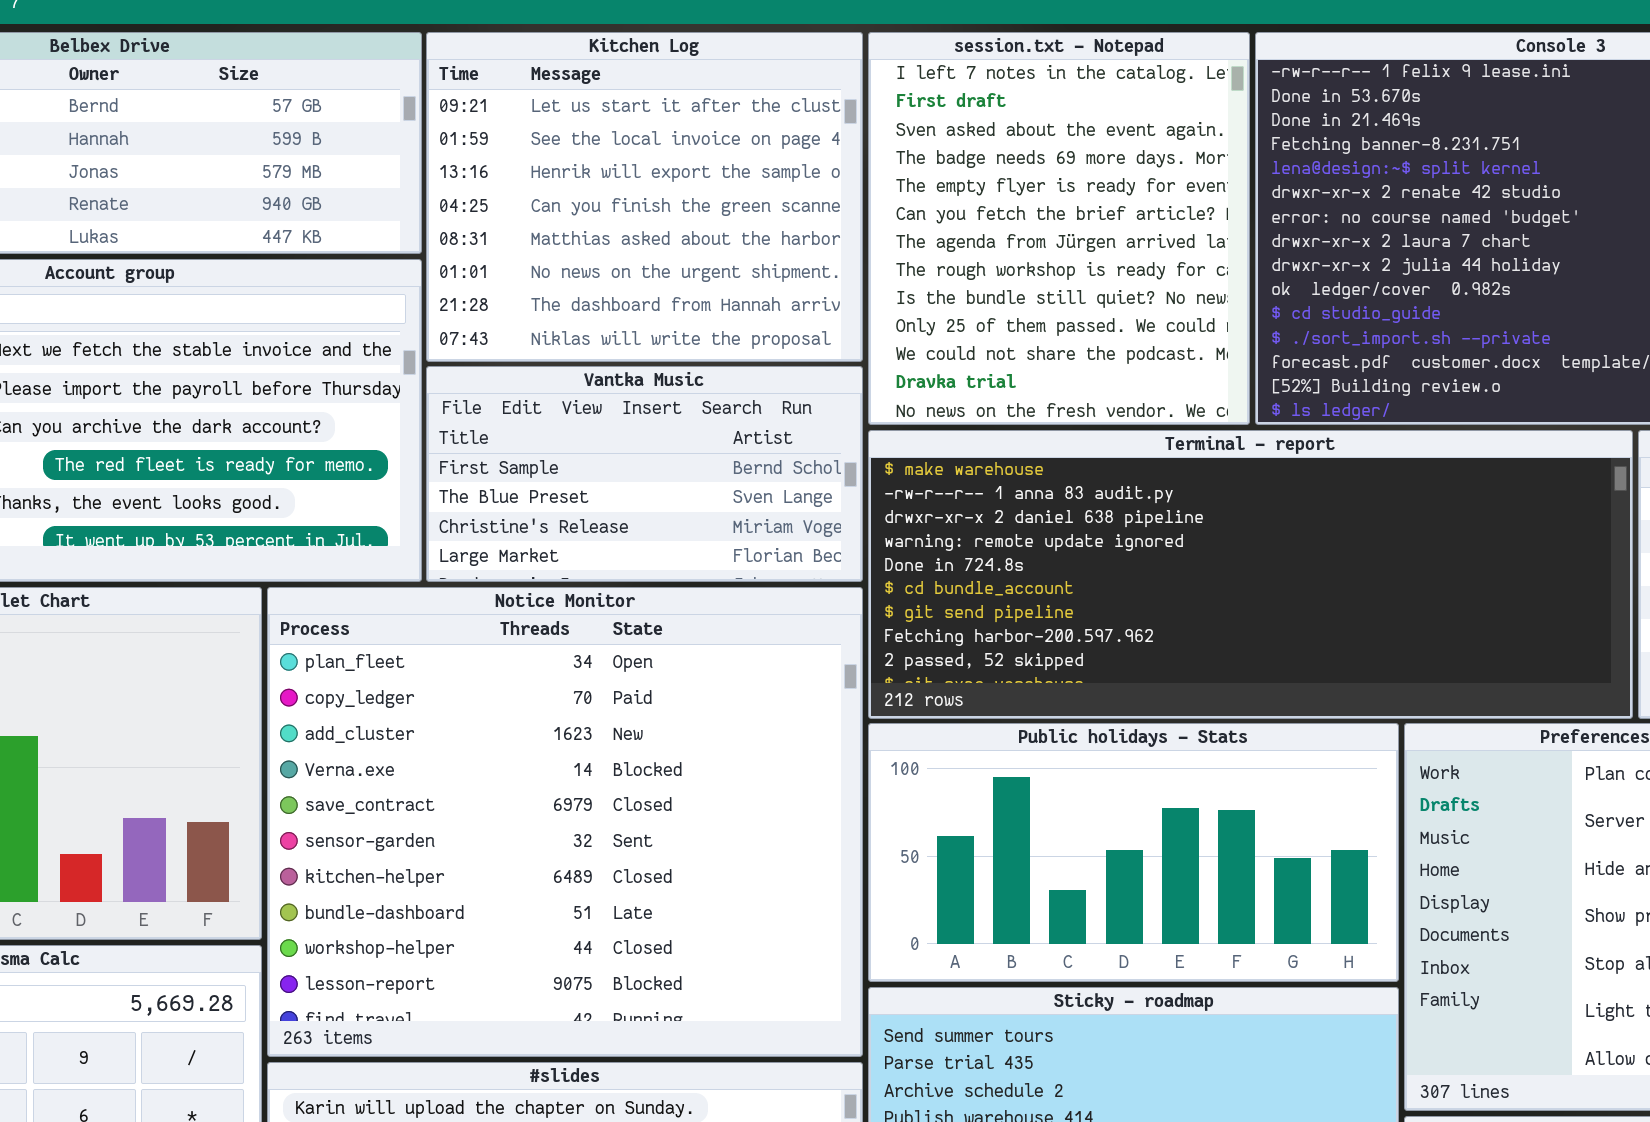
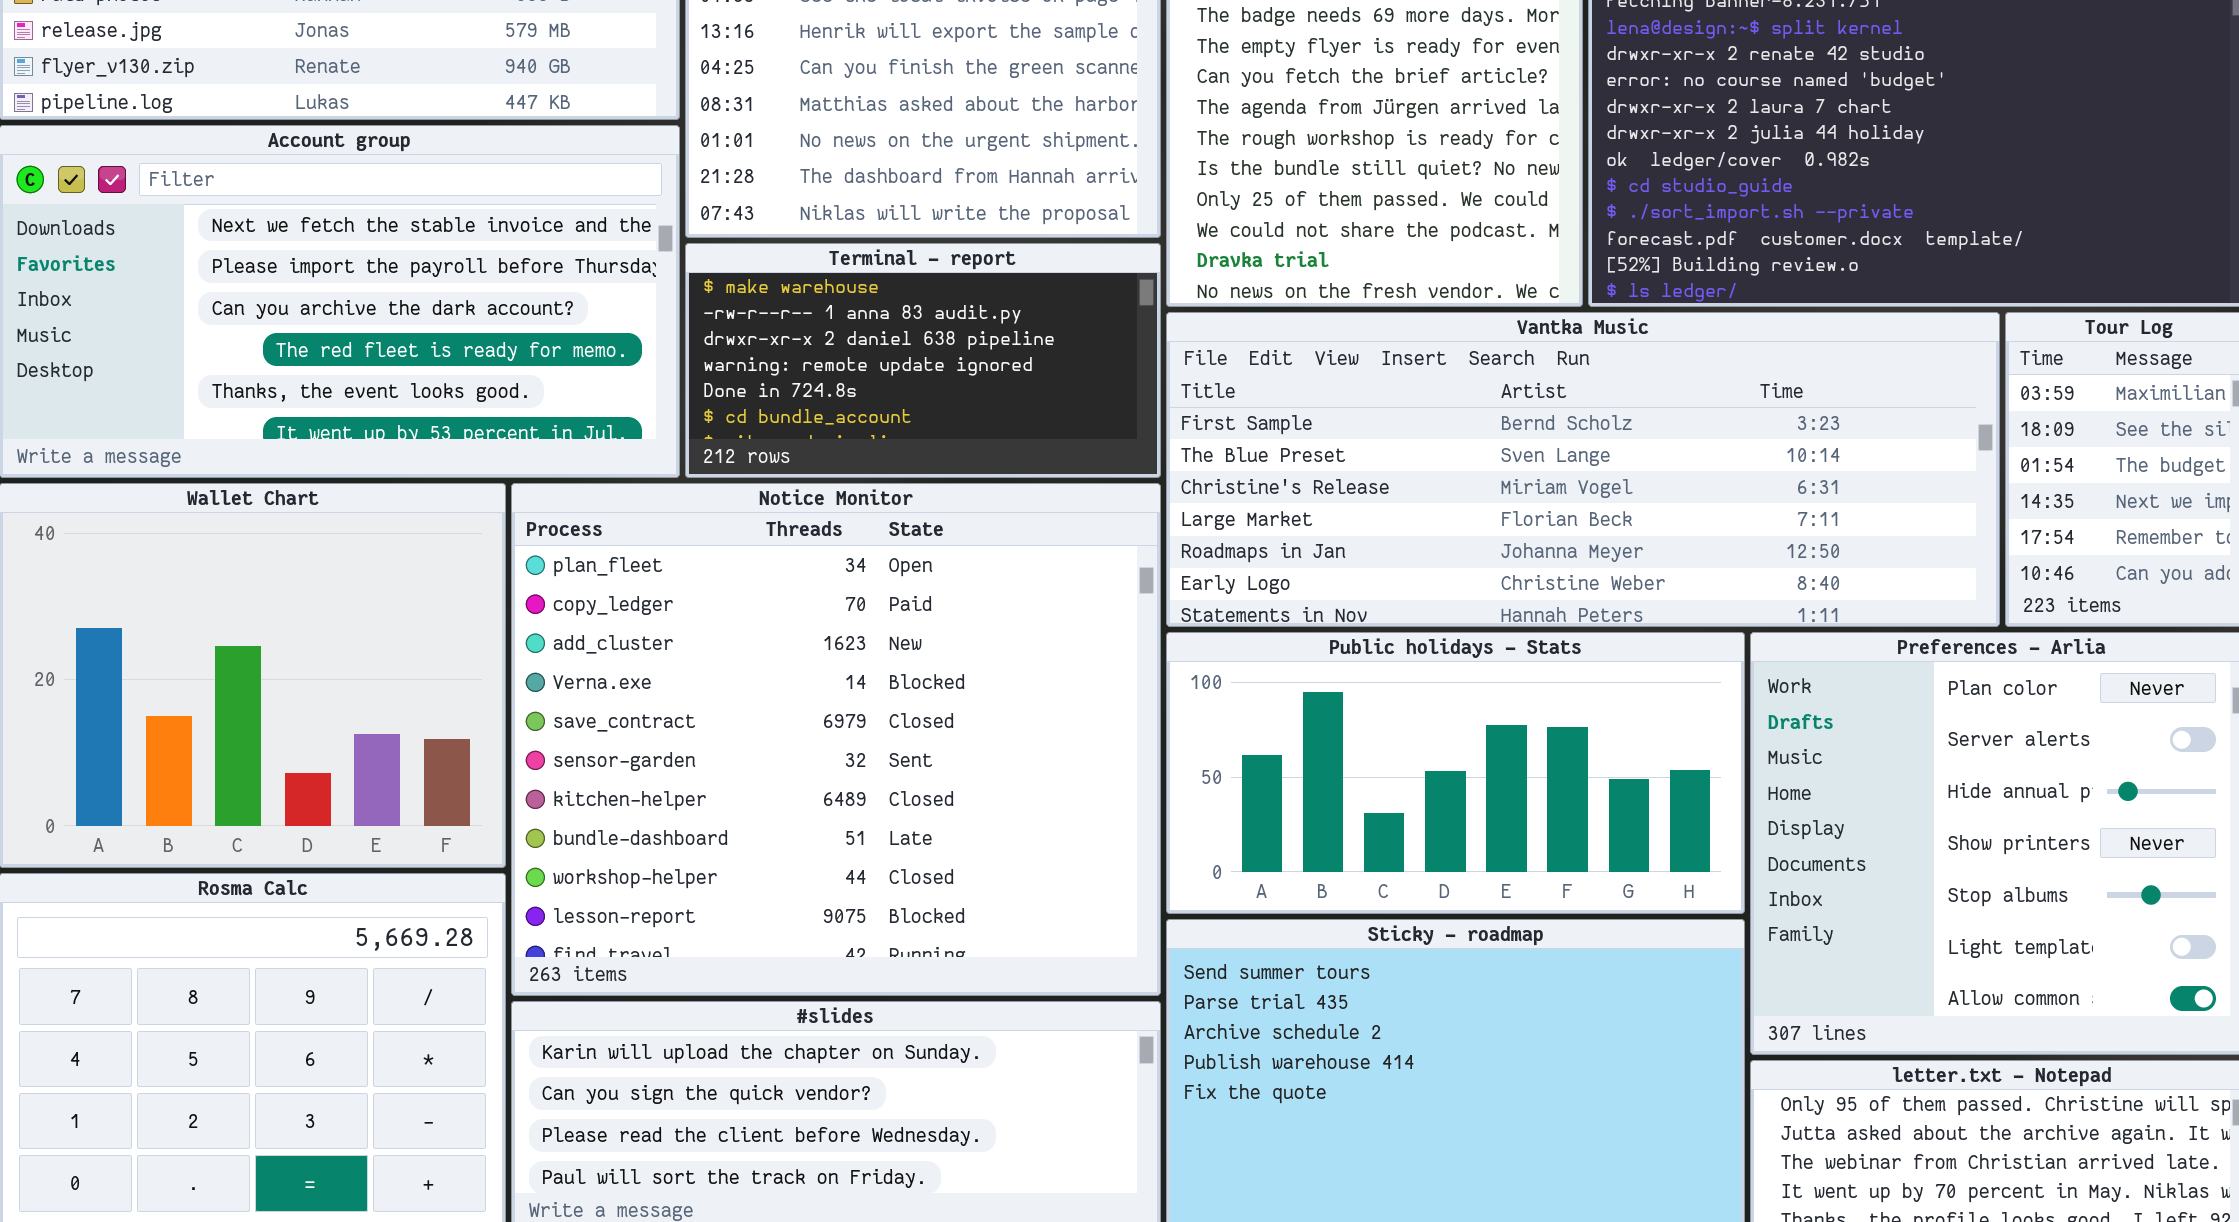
Vantka Music: [426,366,863,582] -> [1166,312,2000,627], moved, resized
Terminal - report: [868,430,1633,719] -> [685,243,1161,478], moved, resized

